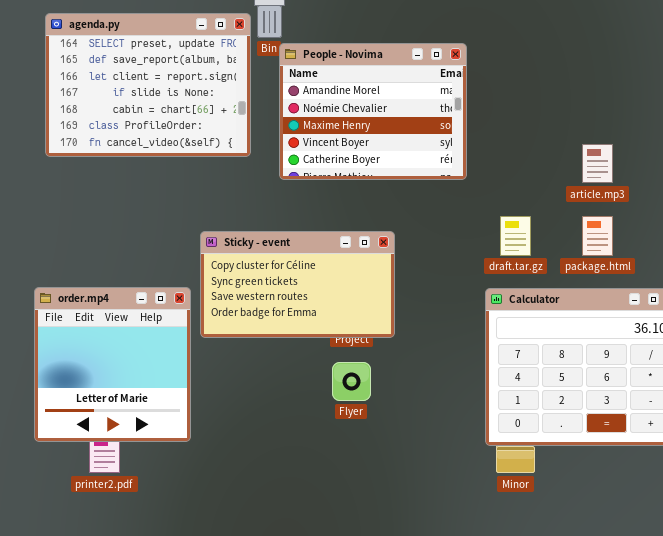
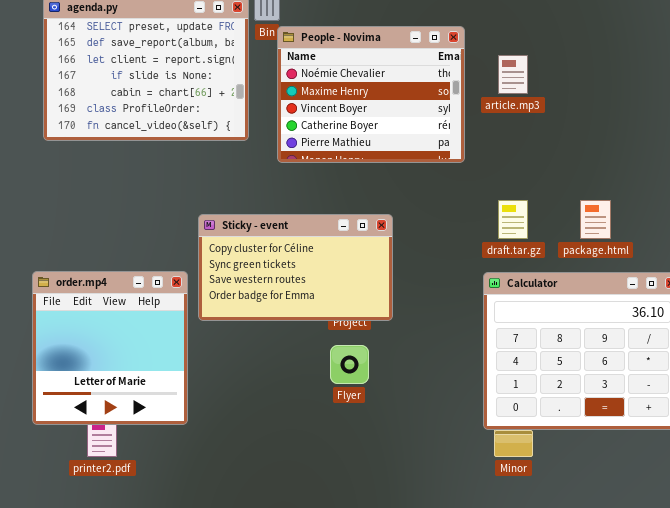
People - Novima: [279,43,467,180] -> [277,26,465,163], scrolled down 1 row
article.mp3: [582,144,613,183] -> [498,55,528,94], moved

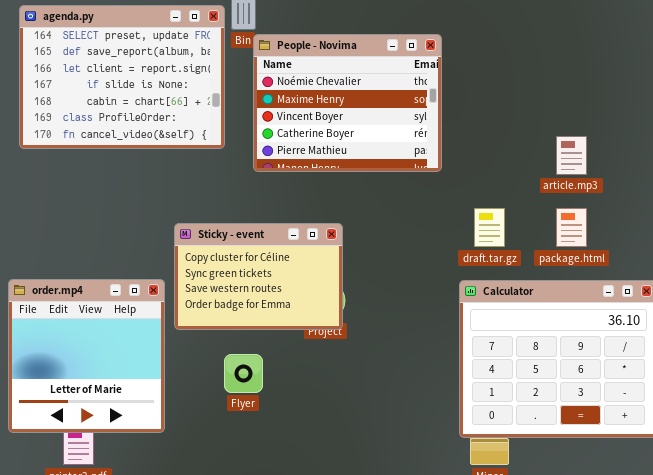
article.mp3: [498,55,528,94] -> [556,136,587,175], moved
Sticky - event: [198,214,393,321] -> [174,223,343,330], resized
Flyer: [330,345,369,384] -> [224,354,263,393], moved

